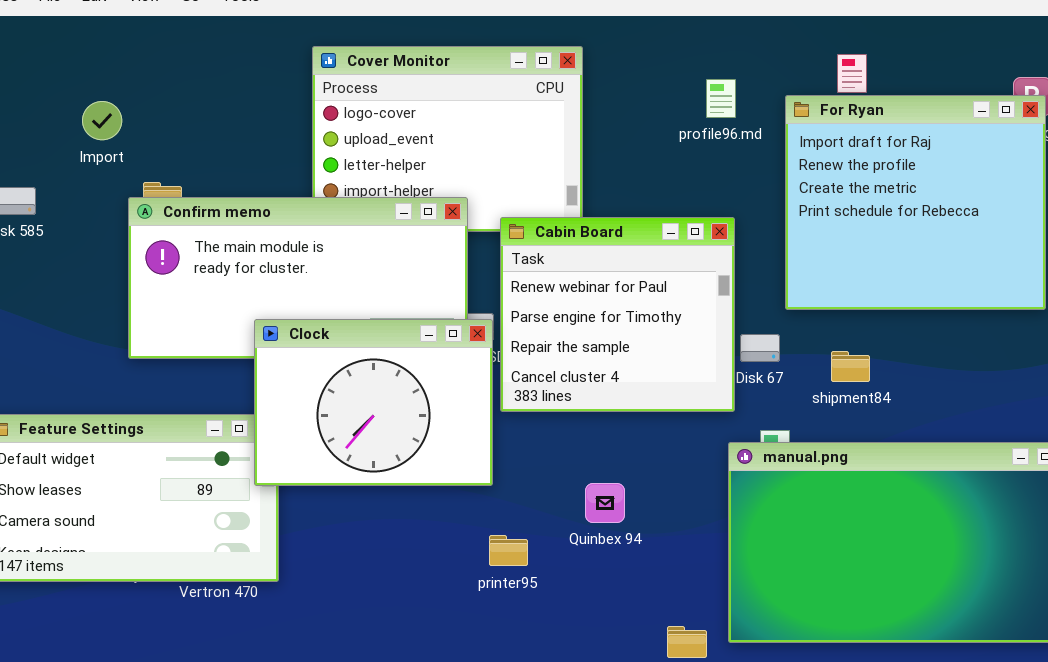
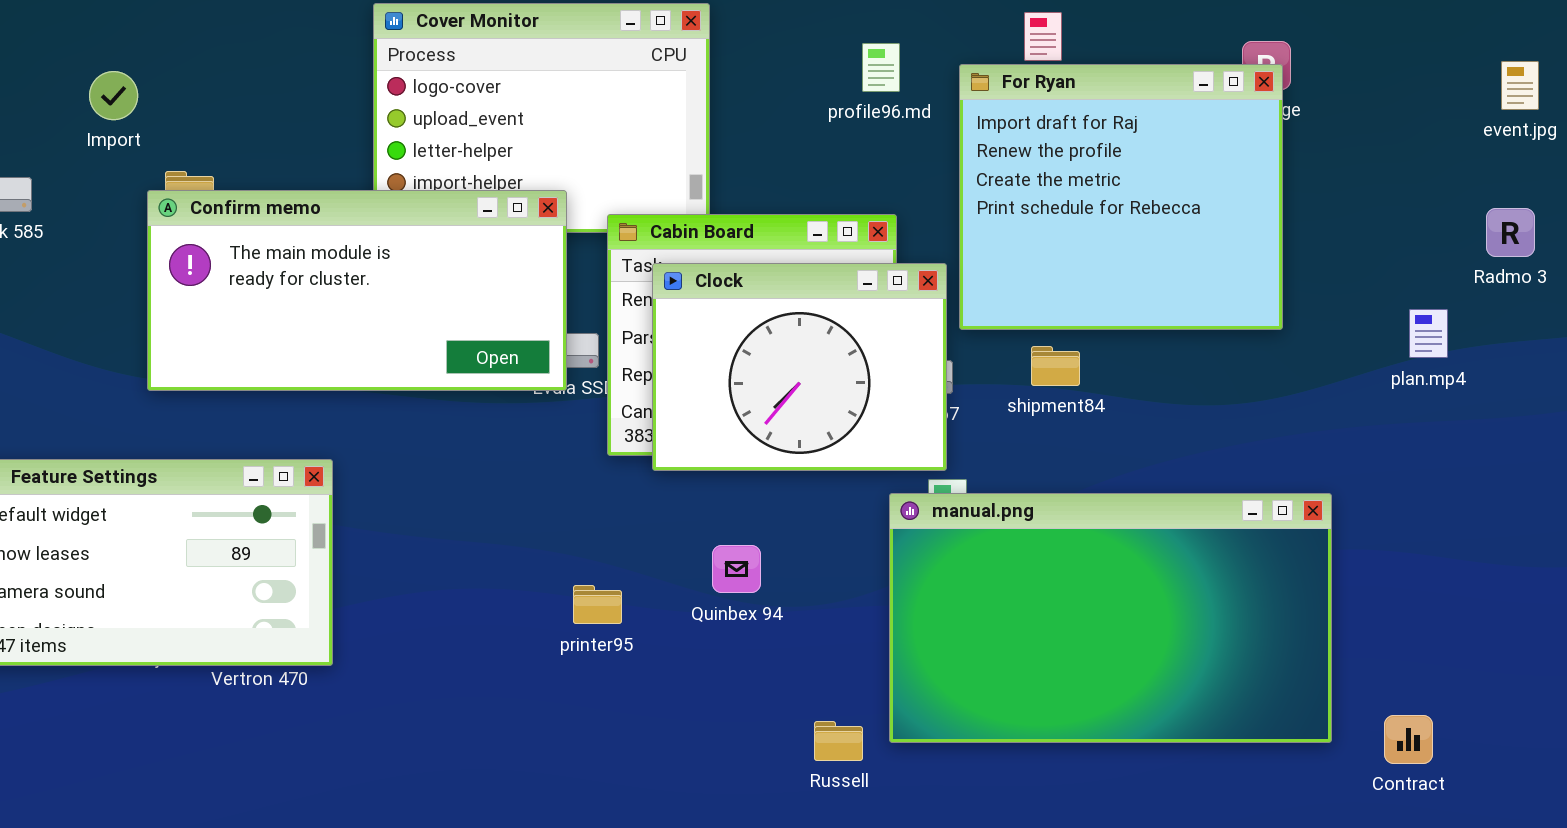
Clock: [254,319,493,486] -> [652,263,947,471], moved
shipment84: [831,351,870,382] -> [1031,346,1080,386], moved
printer95: [489,535,528,566] -> [573,585,622,624], moved

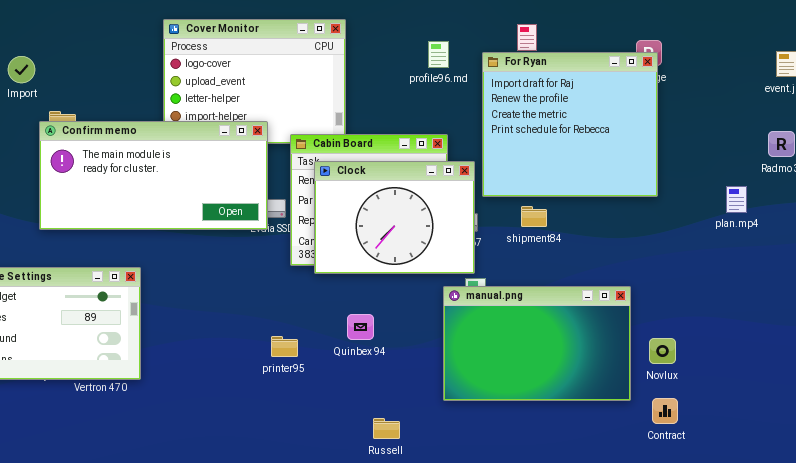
manual.png: [889,493,1332,743] -> [443,286,631,401], resized
Contract: [1384,715,1433,764] -> [652,398,678,424], moved
Russell: [814,721,863,761] -> [373,418,400,439], moved

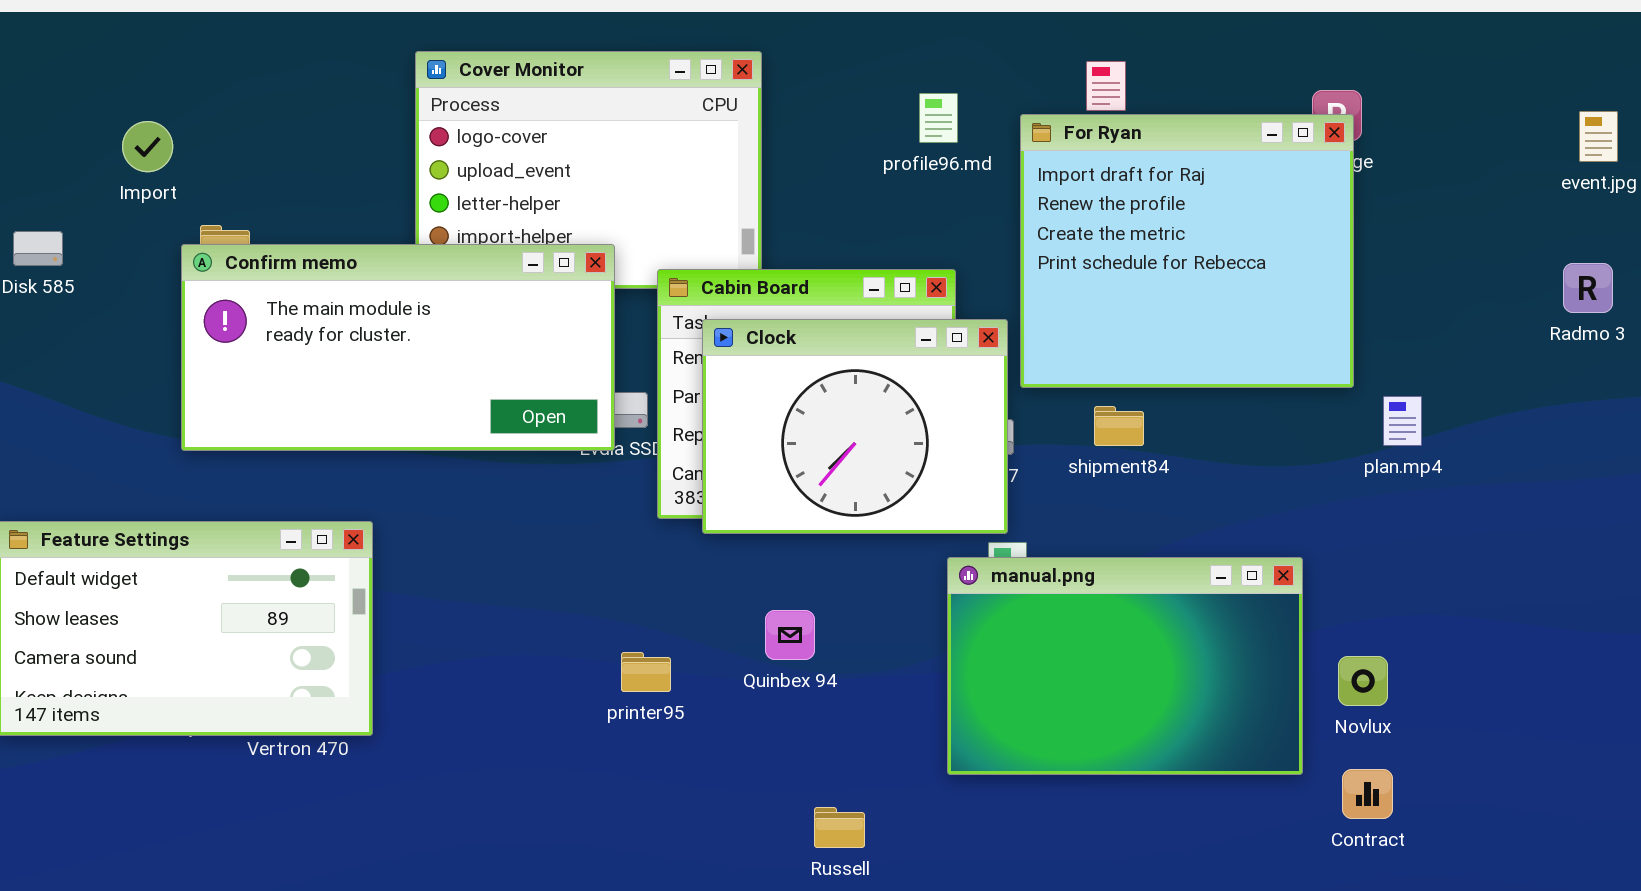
plan.mp4: [726,186,747,213] -> [1383,396,1422,446], moved

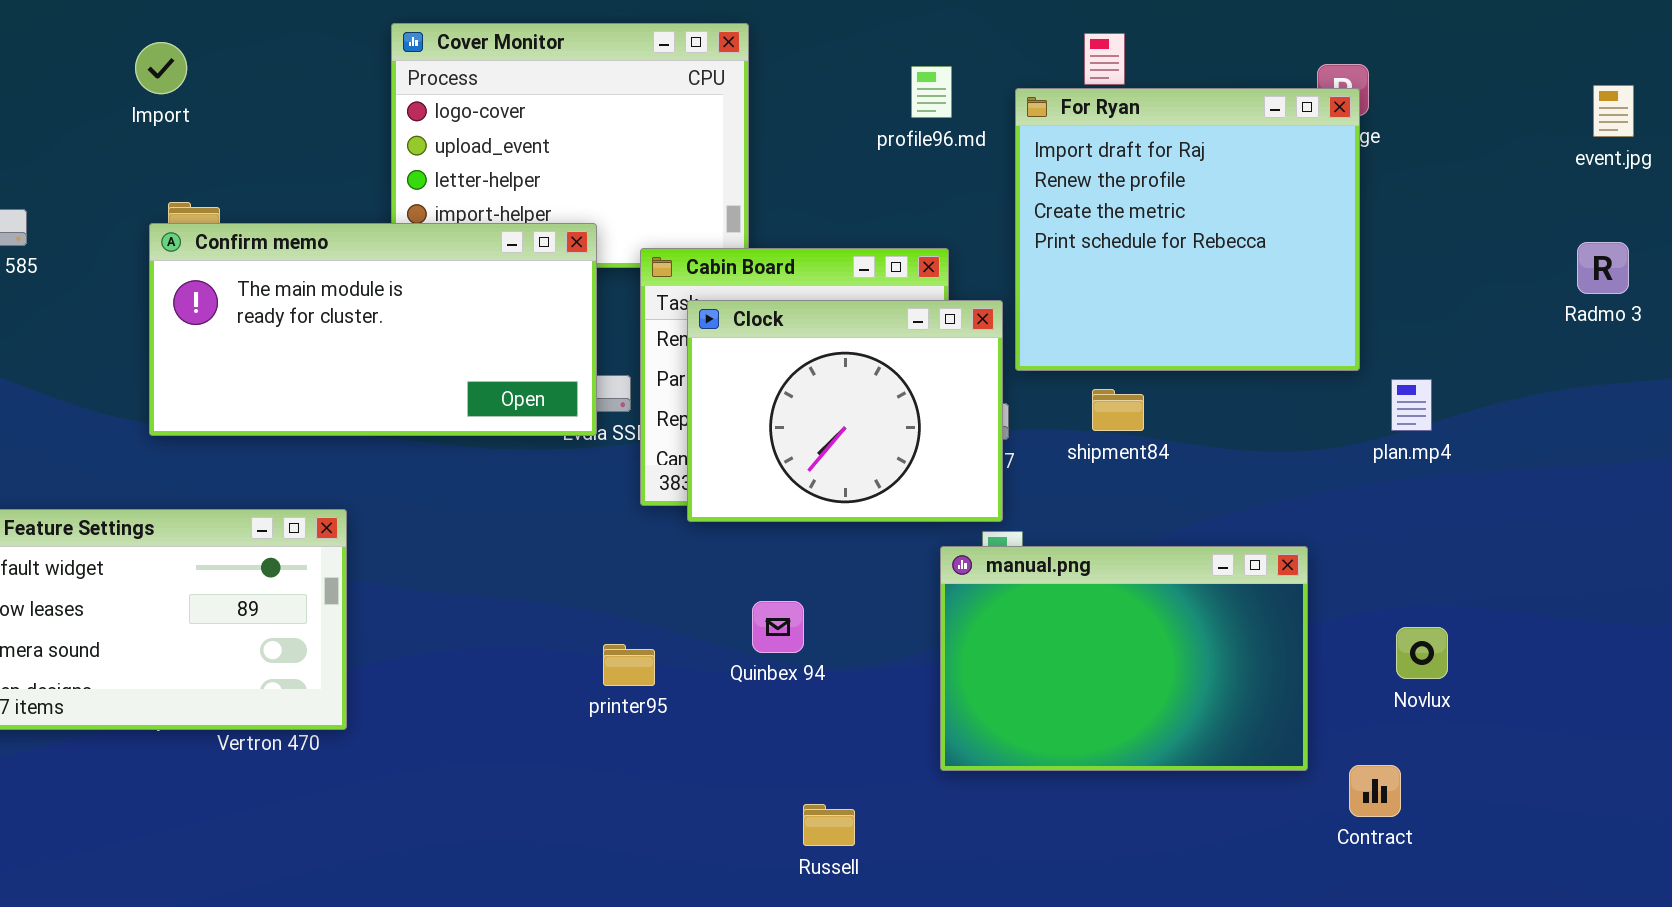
Import: [122,121,173,172] -> [135,42,187,94], moved
Novlux: [1338,656,1388,706] -> [1396,627,1448,679], moved

